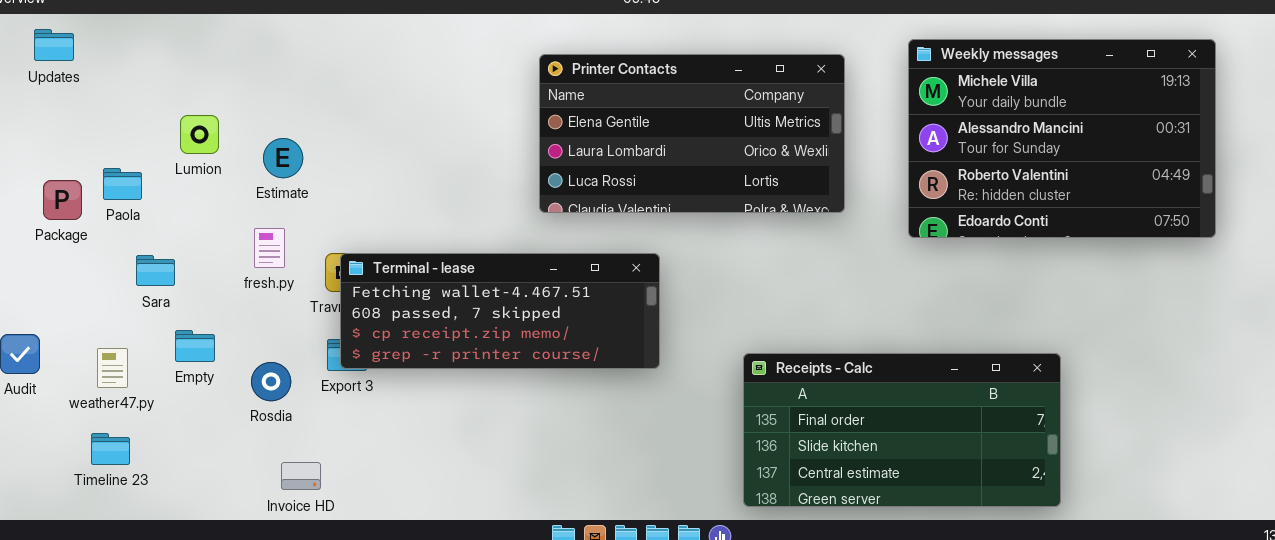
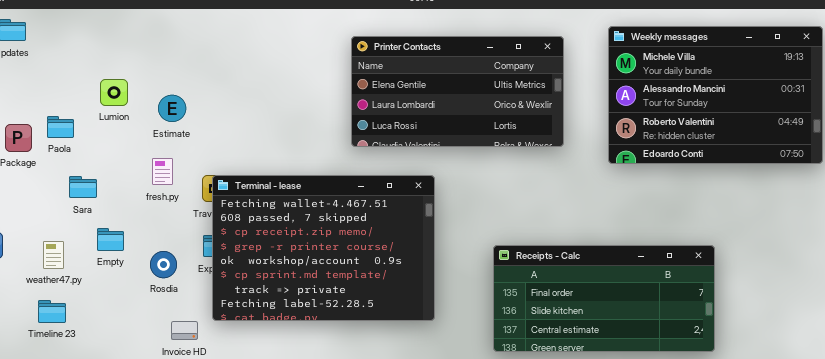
Terminal - lease: [340,253,660,369] -> [212,175,435,321], resized

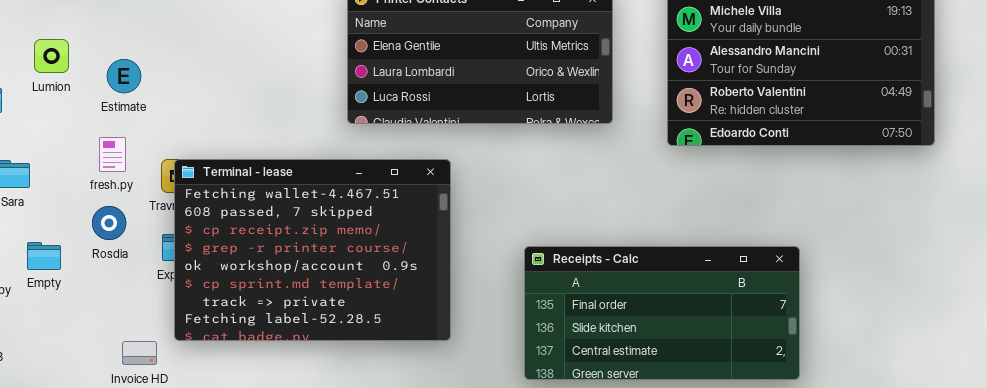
Empty: [97,228,124,251] -> [27,242,61,270], moved
Rosdia: [150,251,177,278] -> [92,206,126,240], moved

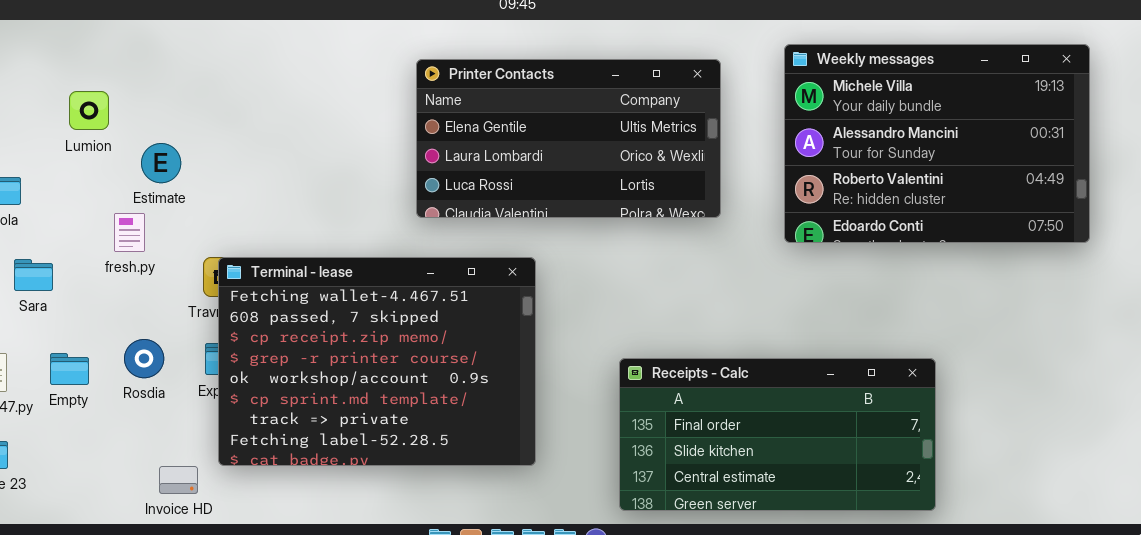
Lumion: [34,39,69,73] -> [69,91,109,130], moved
fresh.py: [99,137,126,172] -> [114,213,145,252], moved
Rosdia: [92,206,126,240] -> [124,339,164,378], moved

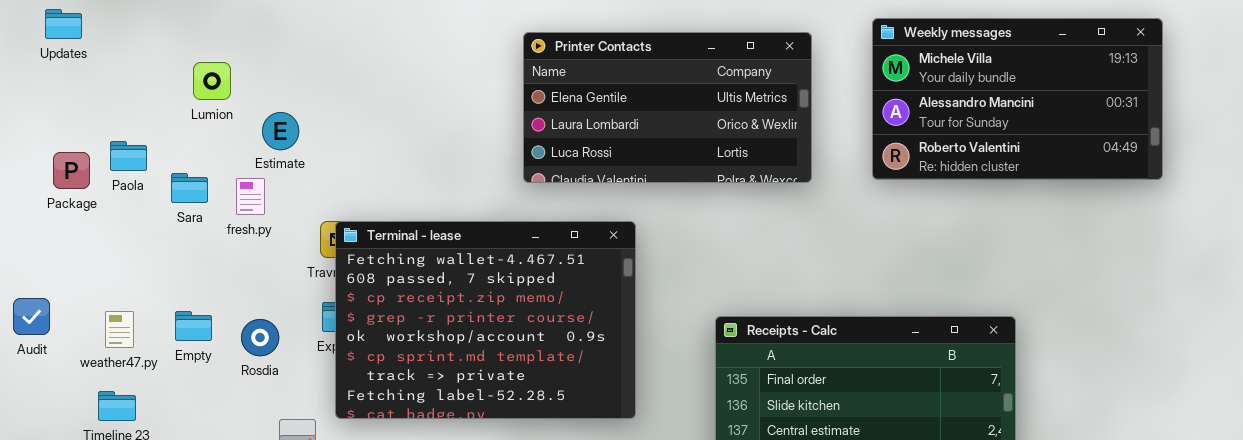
Weekly messages: [784,44,1090,243] -> [872,18,1163,180], resized
Sara: [14,259,53,291] -> [171,173,208,203], moved
Rosdia: [124,339,164,378] -> [241,319,279,356], moved

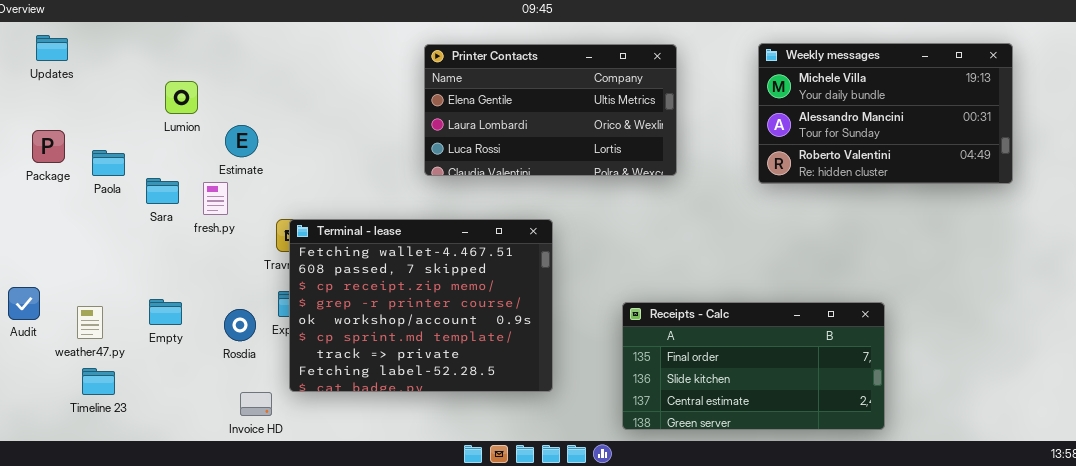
Printer Contacts: [523,32,812,183] -> [424,44,677,176], moved
Package: [53,152,90,189] -> [32,130,65,163], moved
weather47.py: [105,311,134,348] -> [77,306,103,339], moved
Rosdia: [241,319,279,356] -> [224,309,256,341], moved

